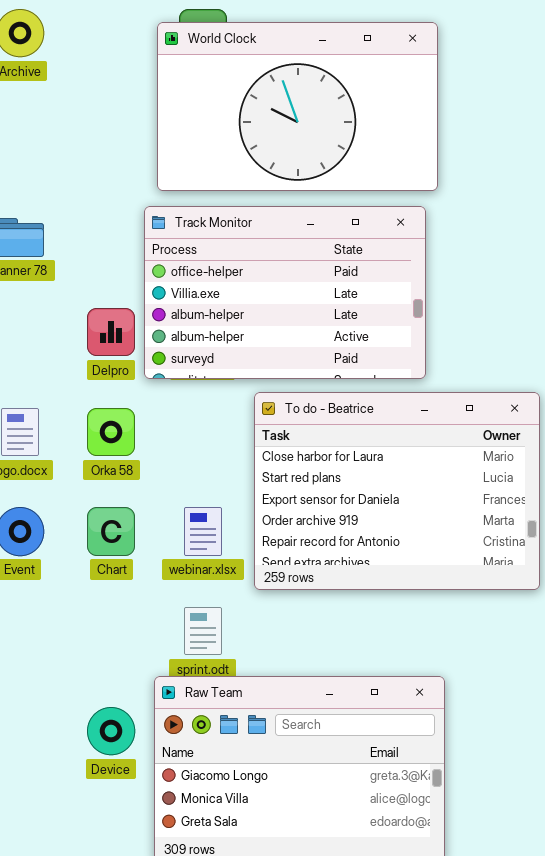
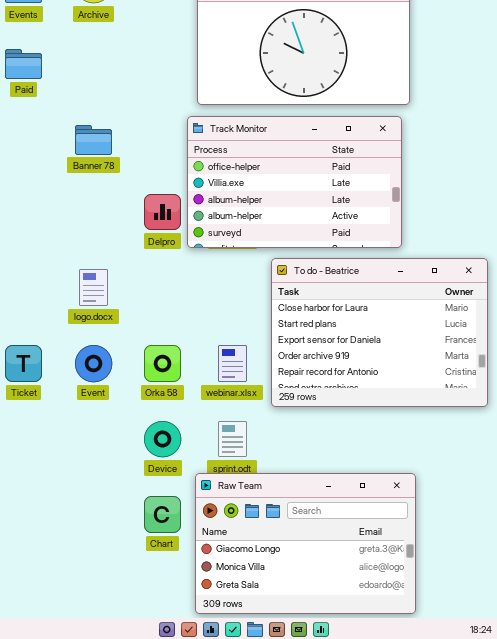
Orka 58: [87,408,135,456] -> [144,345,181,382], moved
Chart: [87,507,135,556] -> [144,496,181,533], moved
Device: [87,707,135,755] -> [144,421,181,457], moved

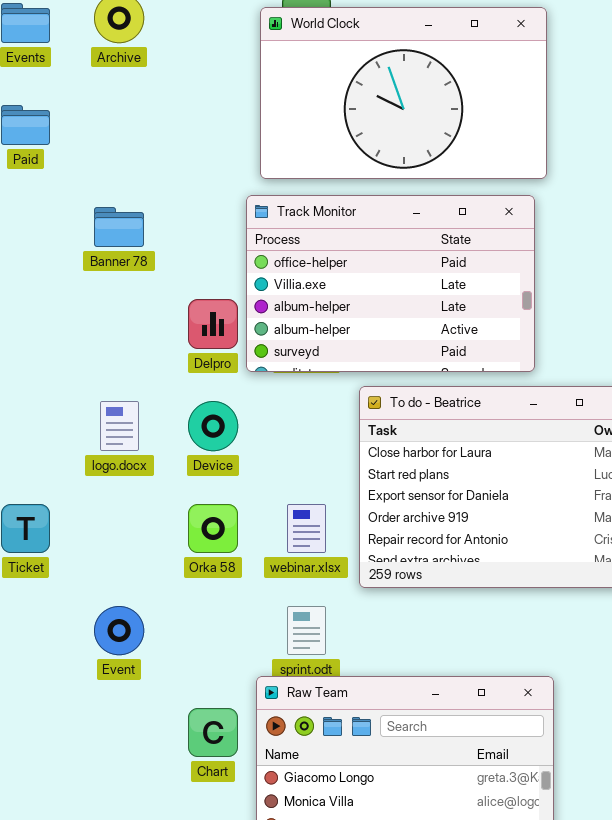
Event: [75,345,112,382] -> [94,606,144,655], moved
Device: [144,421,181,457] -> [188,401,238,451], moved

